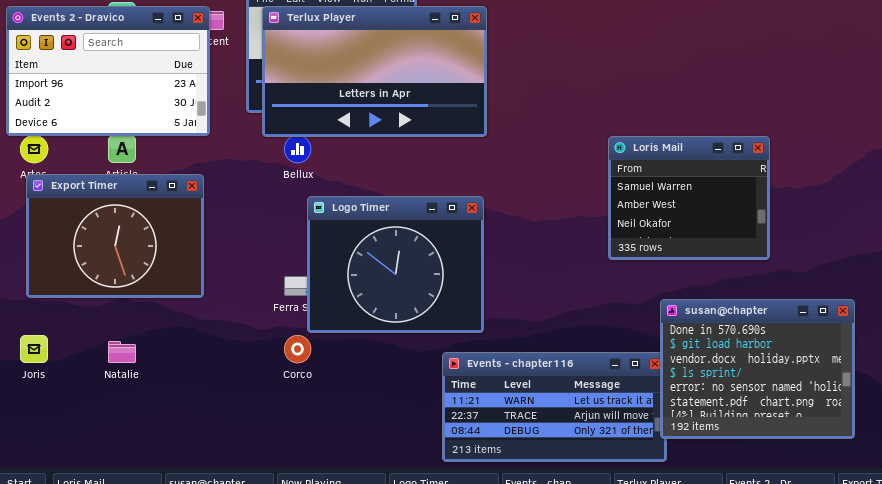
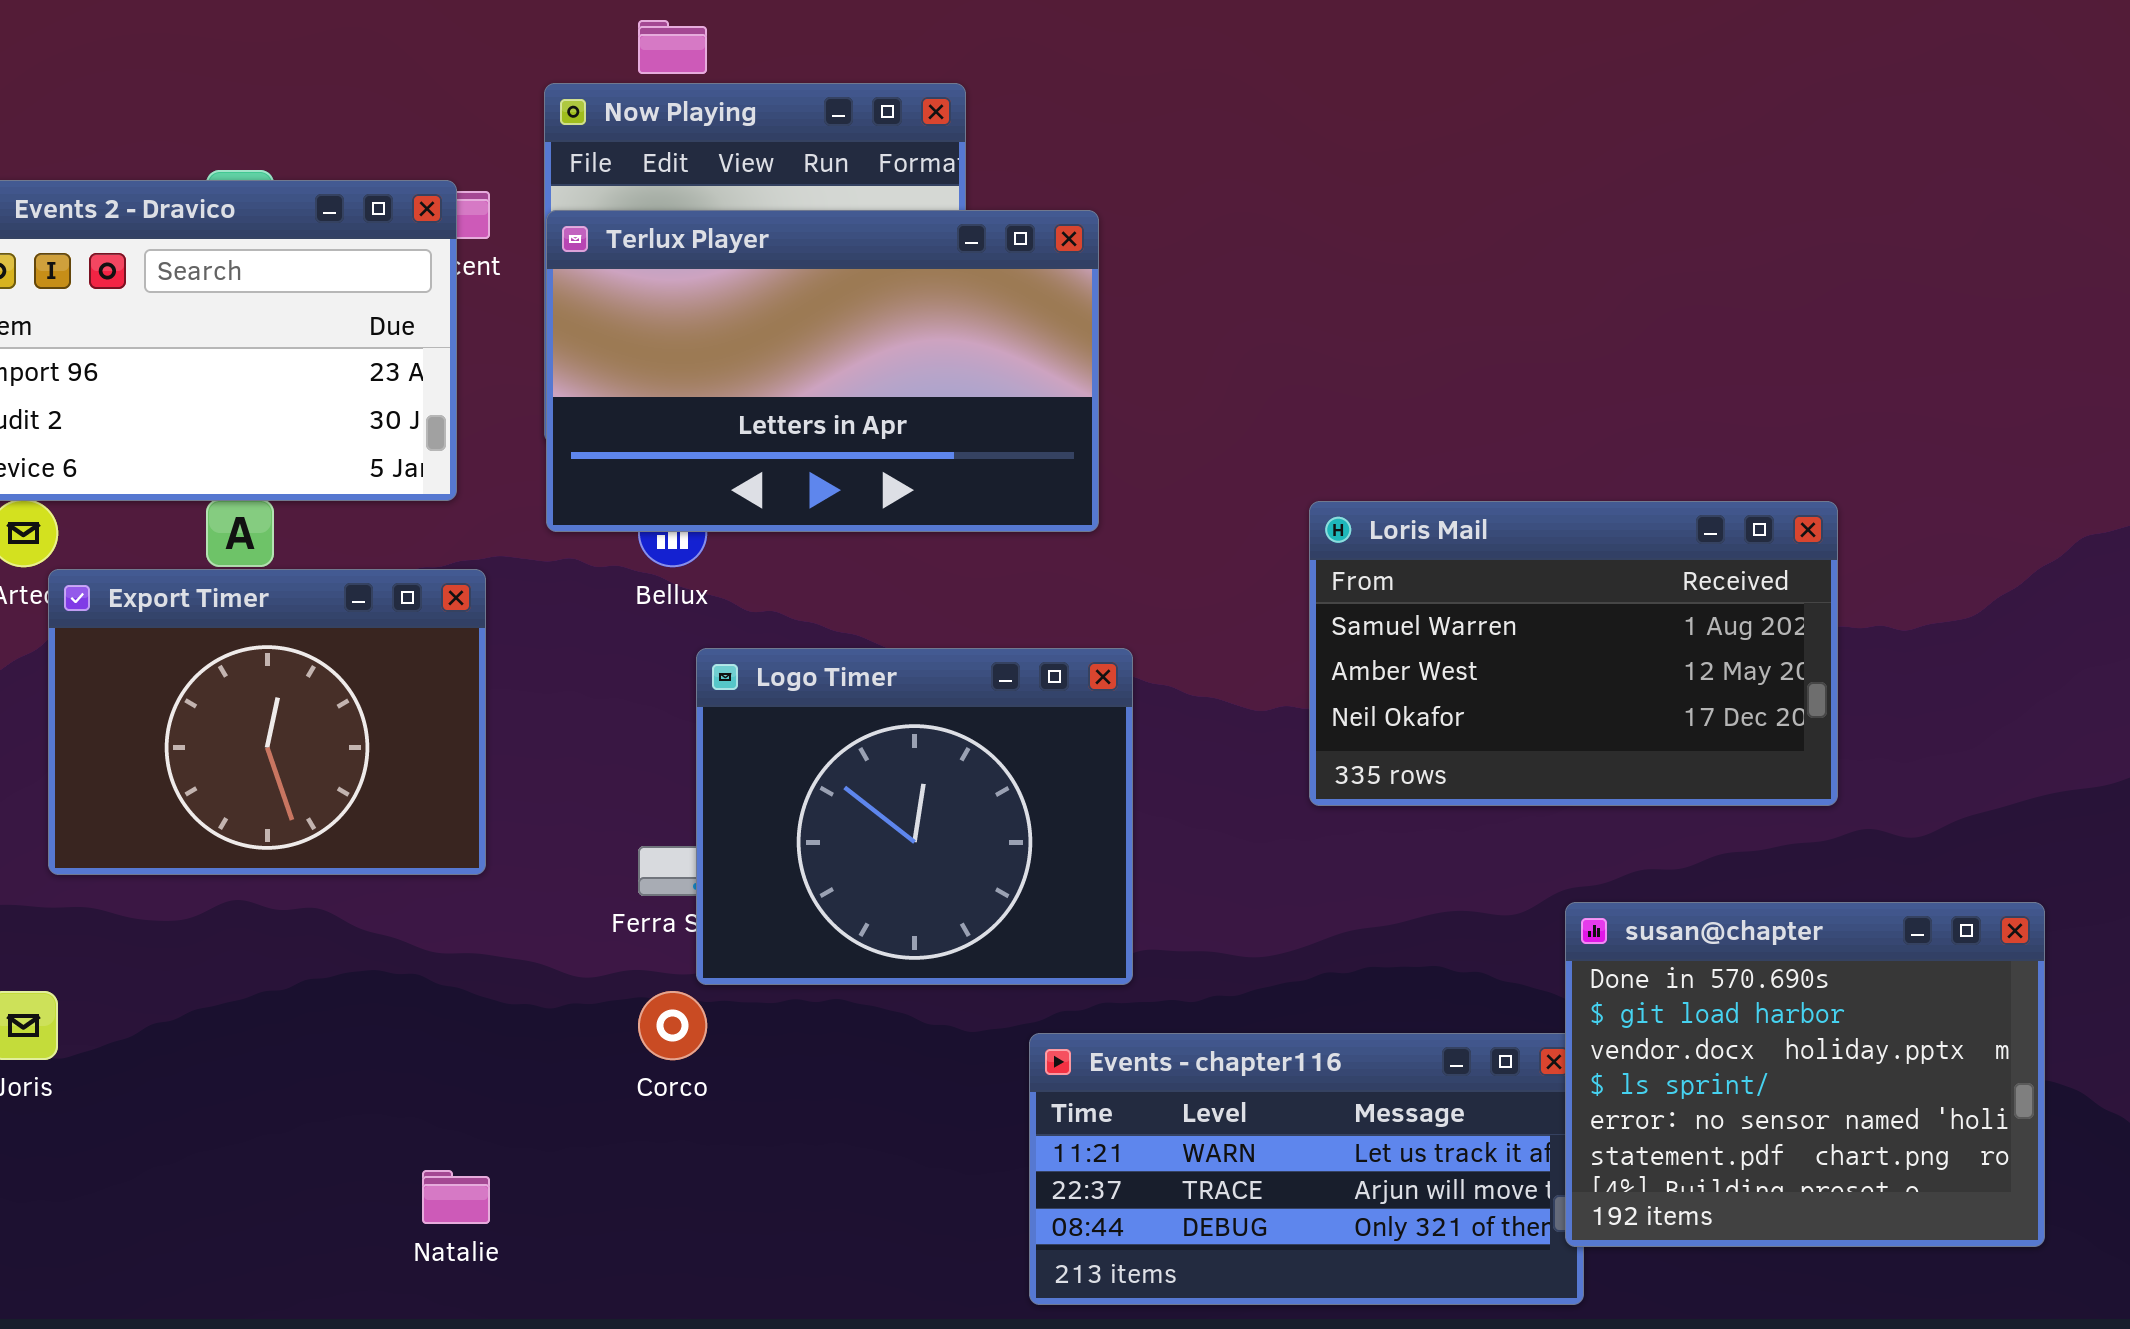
Terlux Player: [262,6,487,137] -> [546,210,1099,532], moved
Loris Mail: [608,136,770,260] -> [1309,501,1838,806], resized
Export Timer: [26,174,204,298] -> [48,569,486,875], moved
Natalie: [108,341,136,363] -> [422,1170,490,1224], moved

